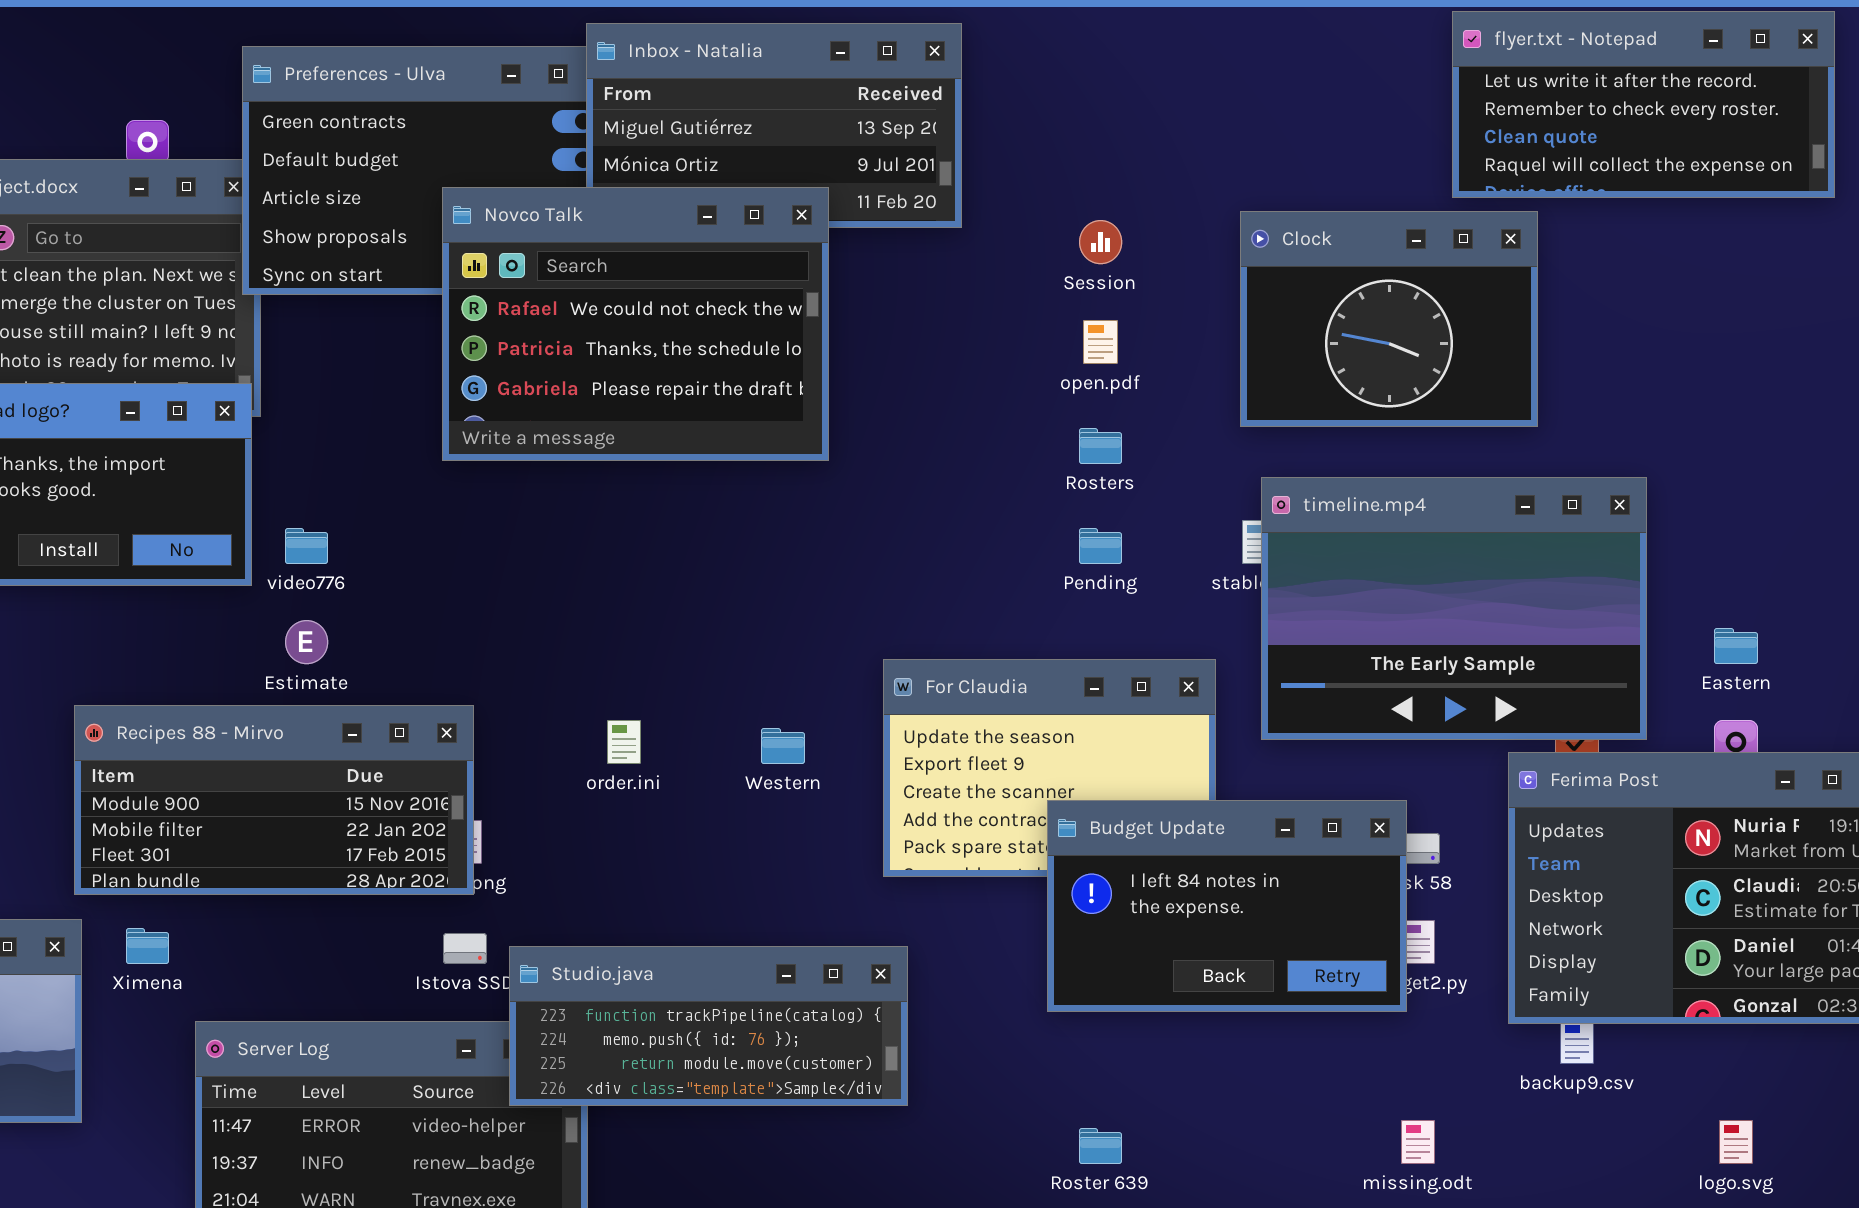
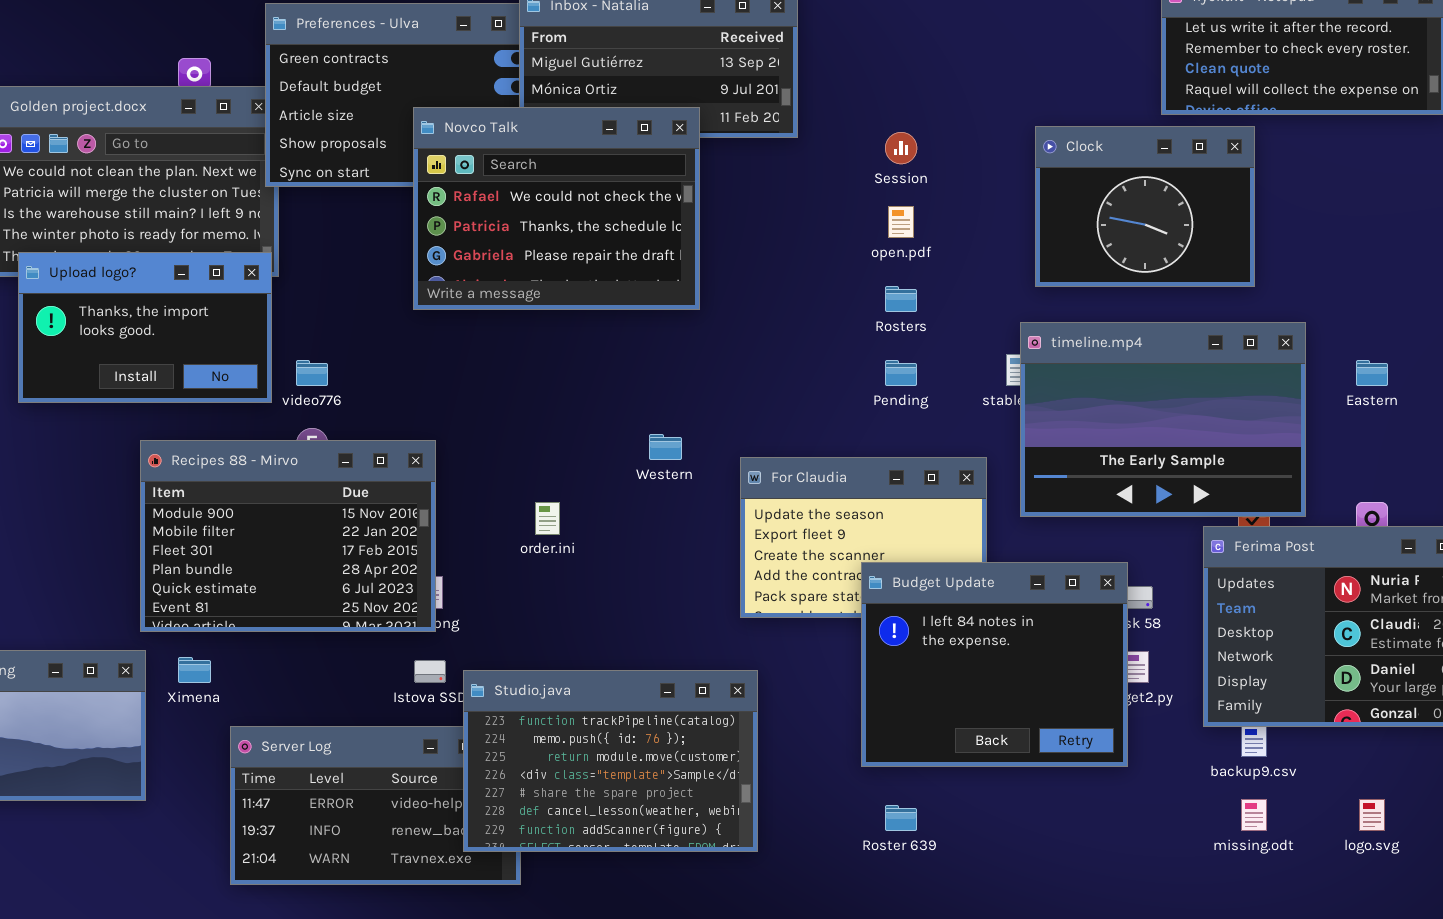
Clock: [1240,211,1538,427] -> [1035,126,1255,287], moved
Eastern: [1714,628,1758,664] -> [1356,360,1388,386], moved
Recipes 88 - Mirvo: [74,705,474,895] -> [140,440,436,632], resized
Western: [761,728,805,764] -> [649,434,682,460], moved
Budget Update: [1047,800,1407,1012] -> [861,562,1128,767], resized
Studio.java: [509,946,908,1106] -> [463,670,758,852], resized
missing.odt: [1401,1120,1435,1164] -> [1241,799,1267,831], moved

